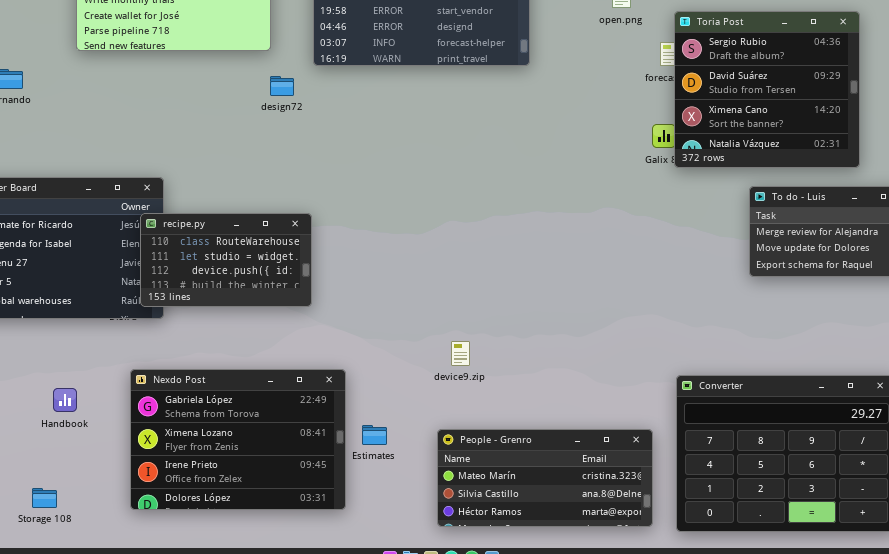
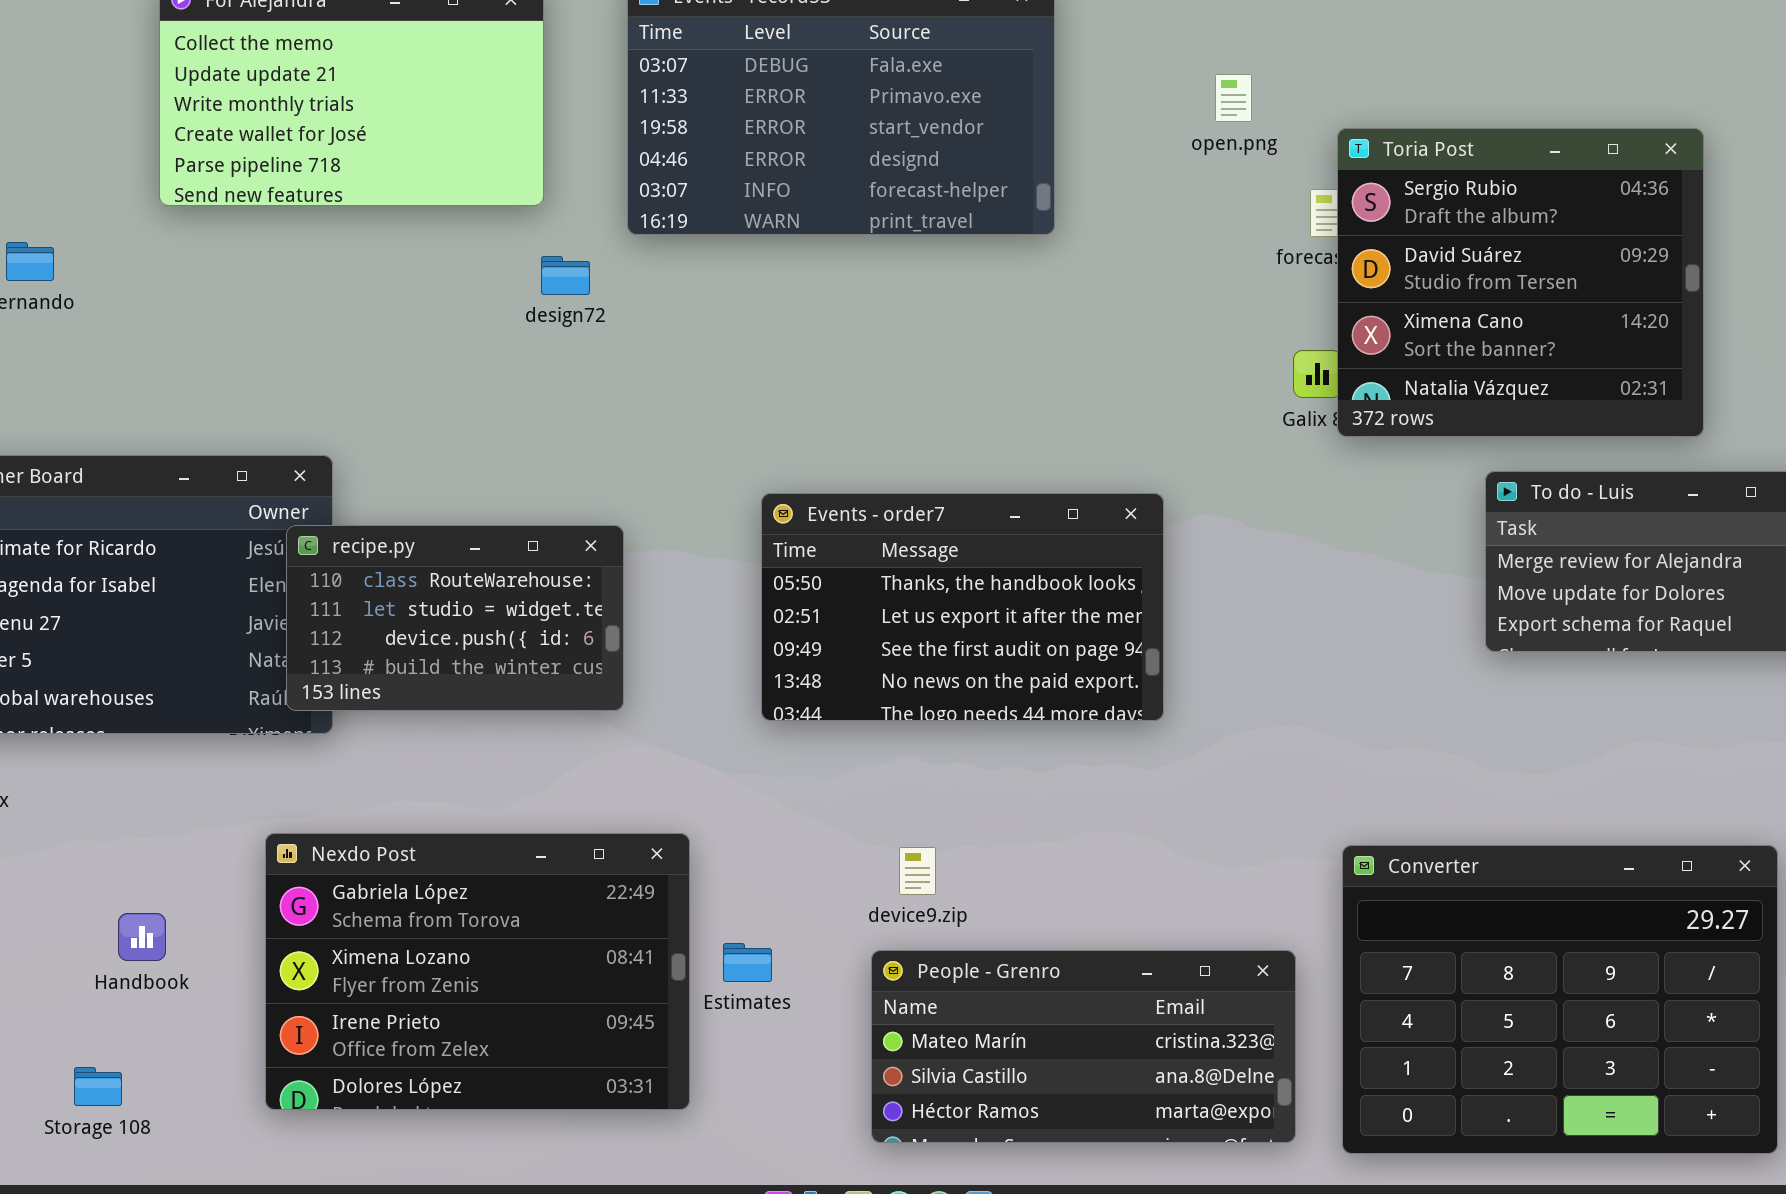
Events - order7: none -> [761,493,1164,721], opened
device9.zip: [451,341,470,366] -> [899,847,936,895], moved
Handbook: [53,388,77,412] -> [118,913,166,961], moved

